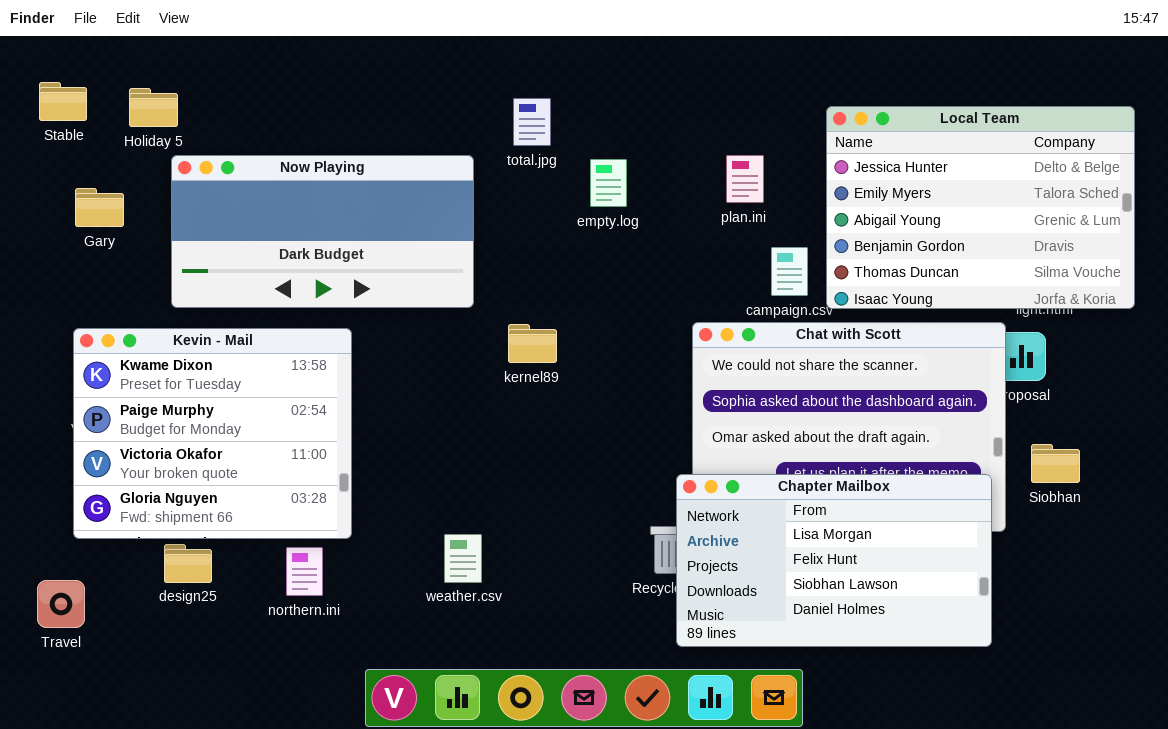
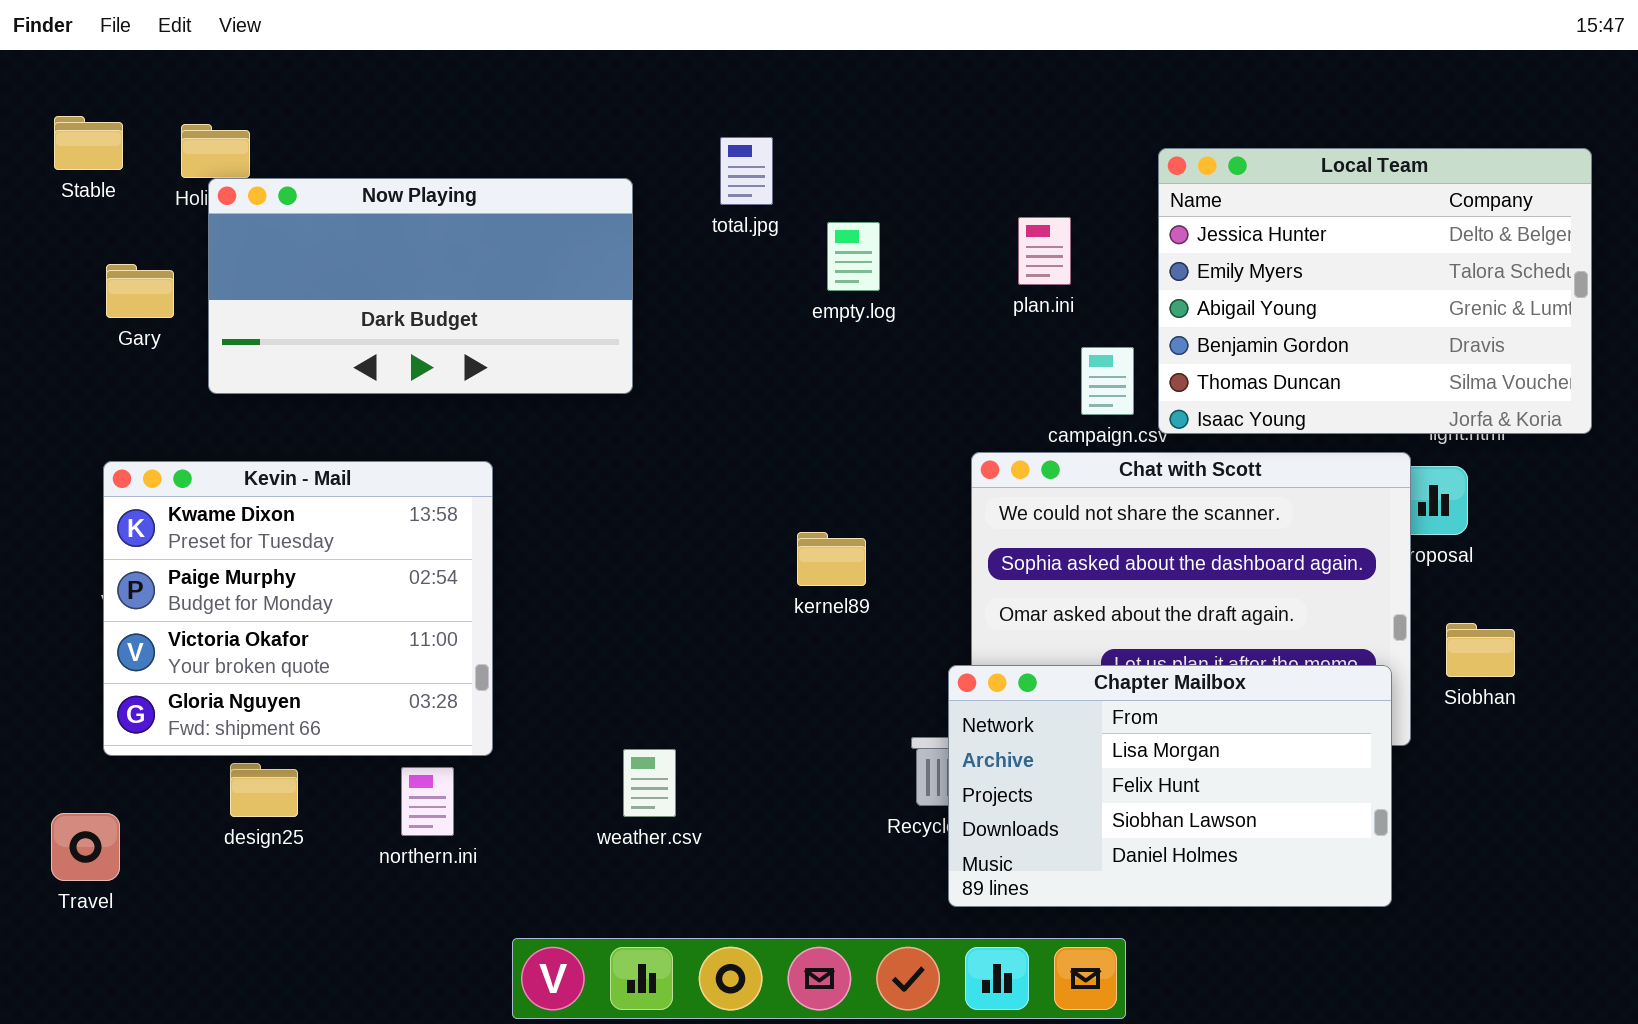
Now Playing: [171,155,474,308] -> [208,178,633,394], moved
kernel89: [508,324,557,363] -> [797,532,866,586], moved

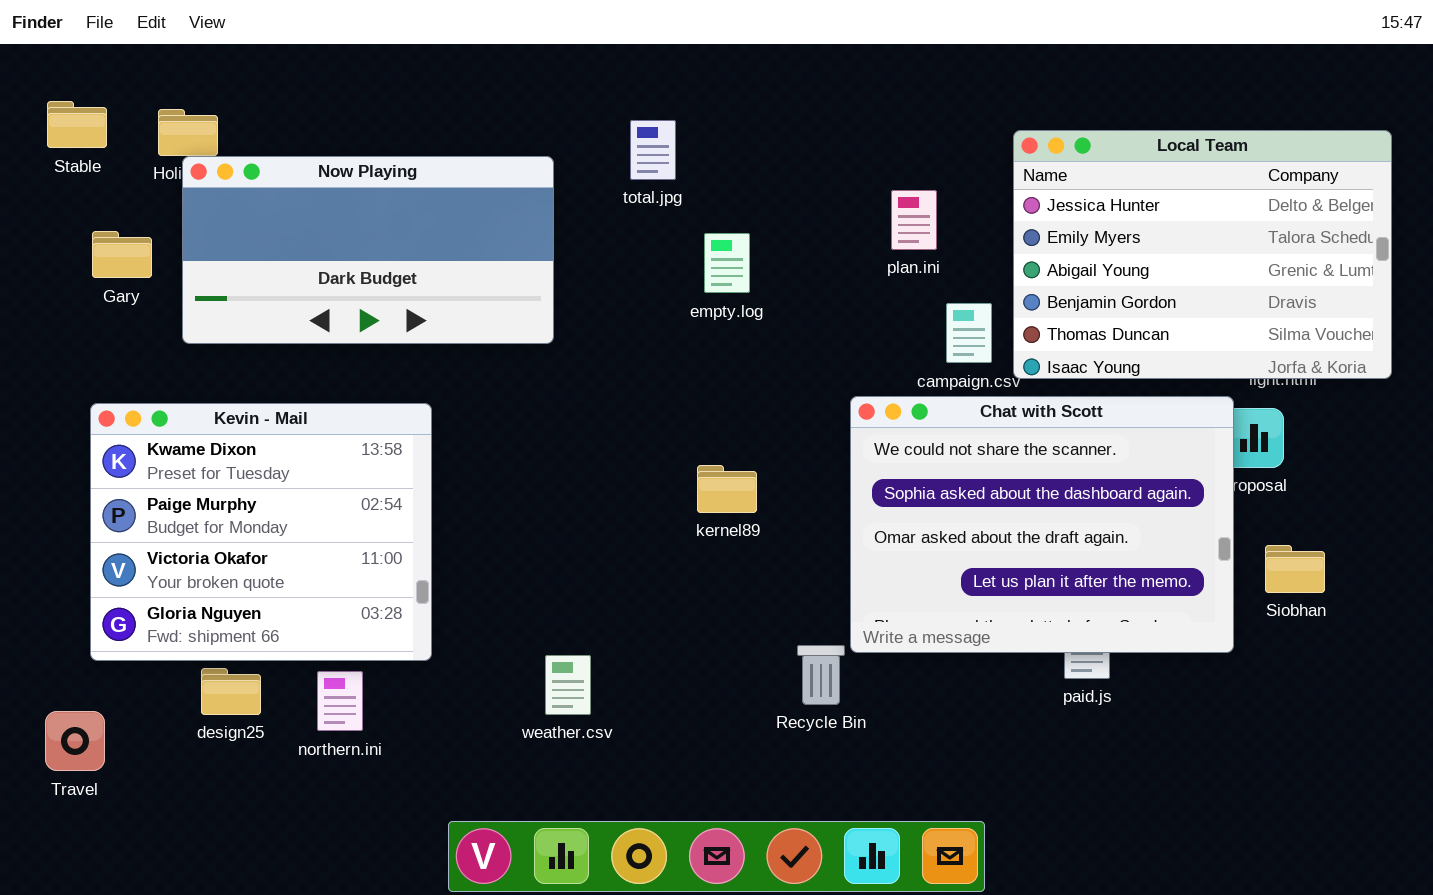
empty.log: [827,222,880,291] -> [704,233,750,293], moved
Chapter Mailbox: [948,665,1392,907] -> none, closed
northern.ini: [401,767,454,836] -> [317,671,363,731], moved

